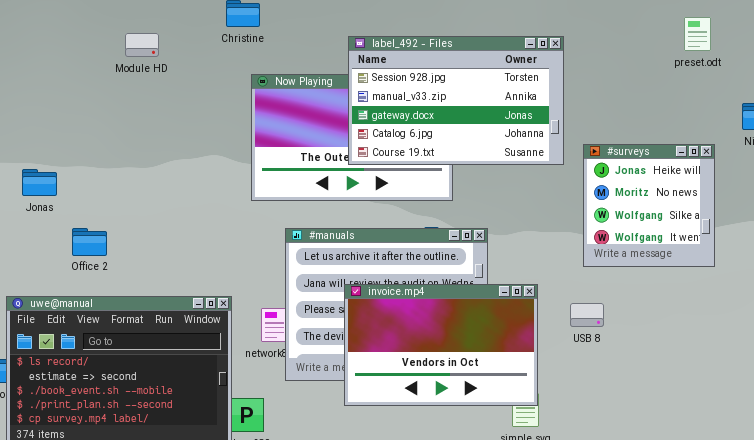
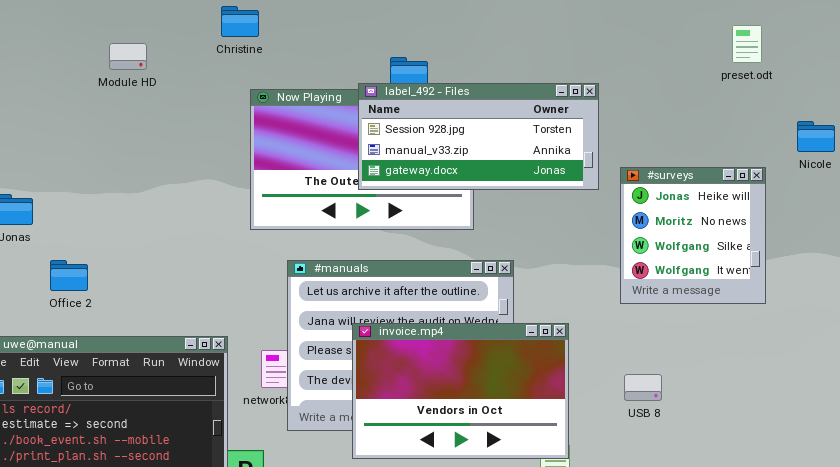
label_492 - Files: [348,36,564,165] -> [358,83,599,190], resized
USB 8: [570,303,604,327] -> [624,374,662,401], moved

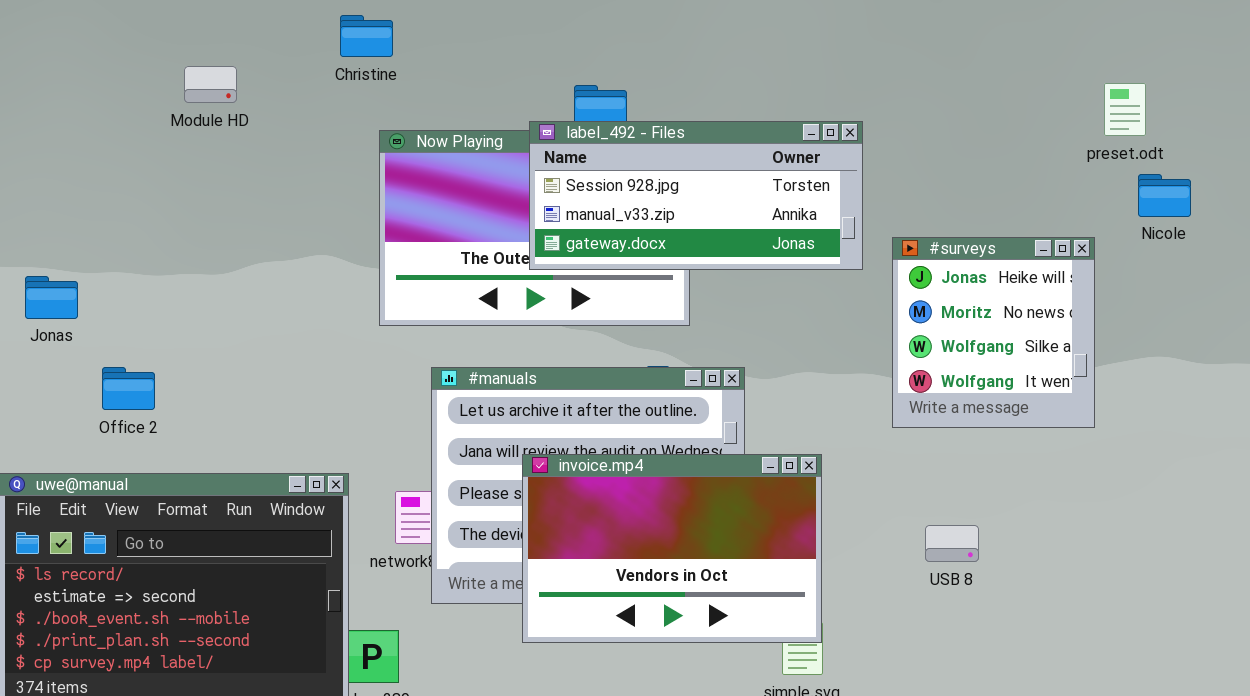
preset.odt: [732,25,762,63] -> [1104,83,1146,136], moved
USB 8: [624,374,662,401] -> [925,525,979,562], moved

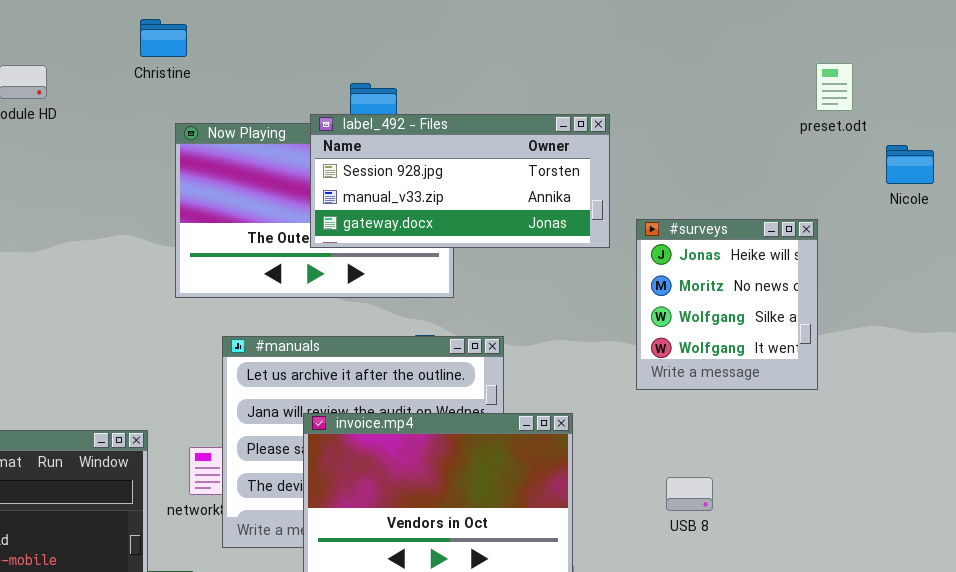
preset.odt: [1104,83,1146,136] -> [816,63,853,111], moved
Nicole: [1138,174,1191,217] -> [886,145,934,184], moved

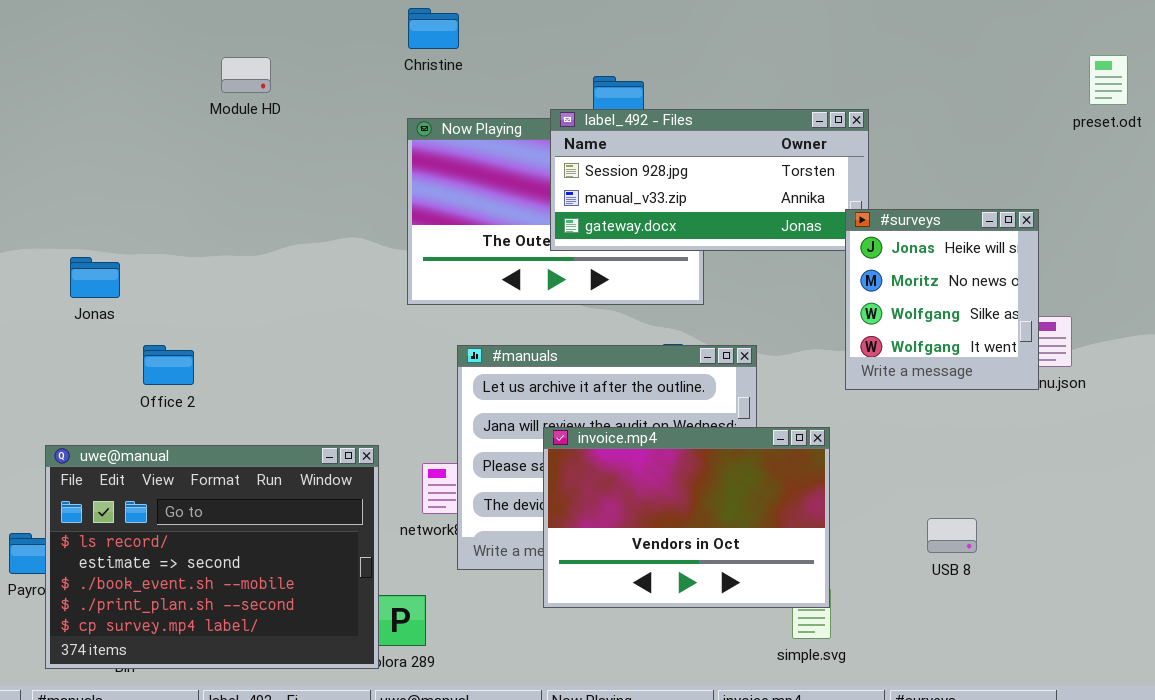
Christine: [140,19,187,57] -> [408,8,459,49], moved
#surveys: [636,219,818,390] -> [845,209,1039,390], moved
USB 8: [666,477,713,511] -> [927,518,977,553], moved

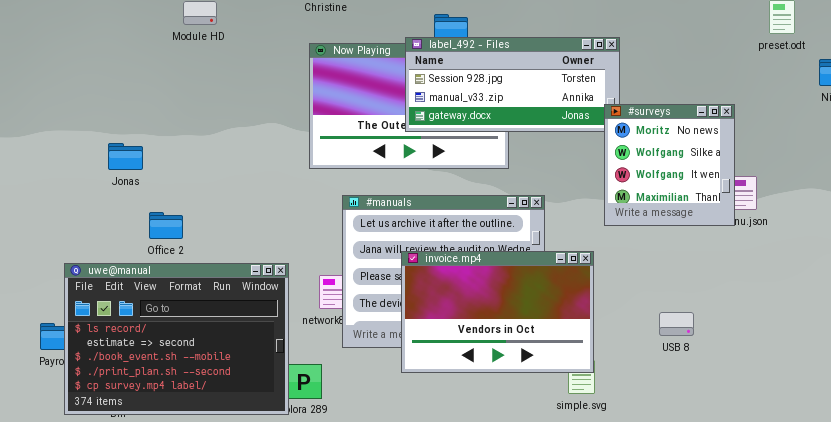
#surveys: [845,209,1039,390] -> [604,104,735,226], scrolled down 1 row
Jonas: [70,257,120,298] -> [108,143,143,170], moved
Office 2: [143,345,194,385] -> [149,212,183,239], moved

